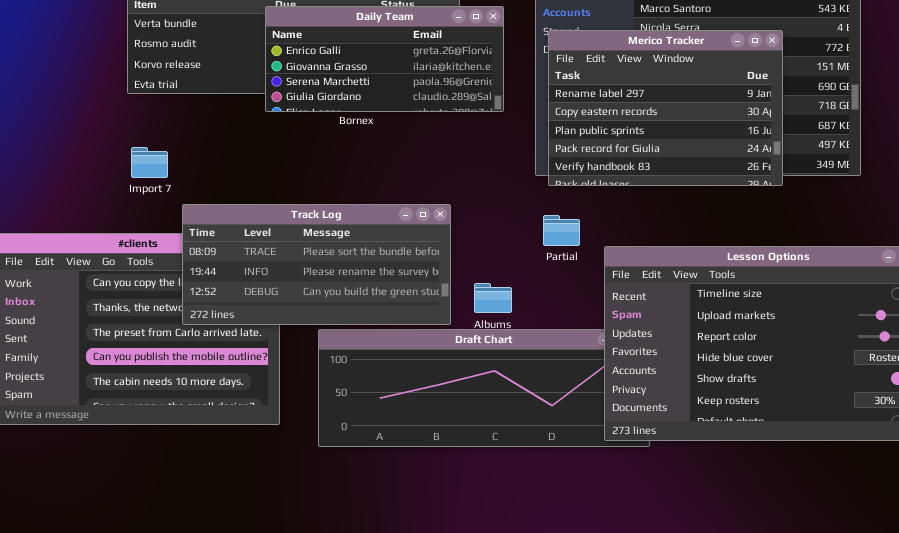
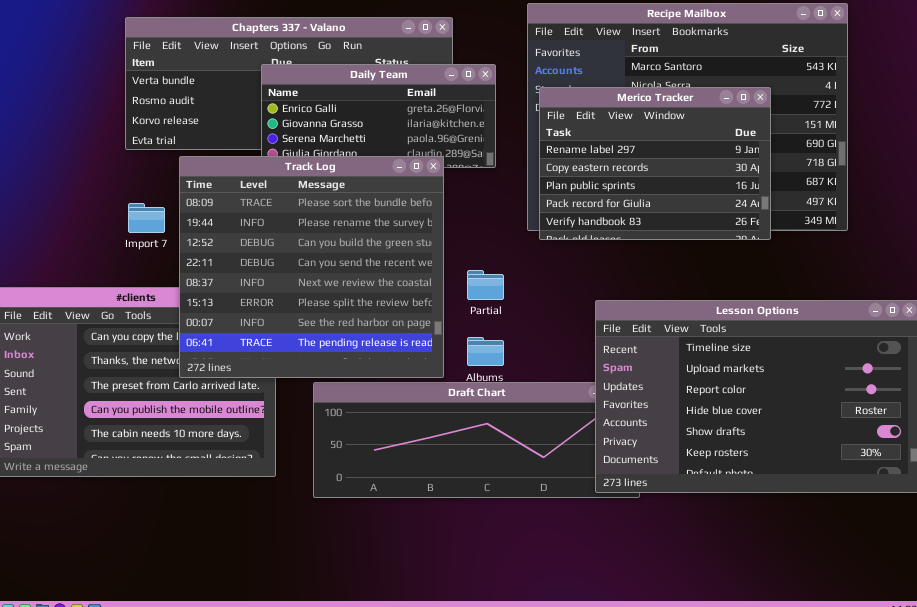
Track Log: [182,204,451,325] -> [179,156,444,378], resized
Partial: [543,215,580,246] -> [467,270,504,300], moved

